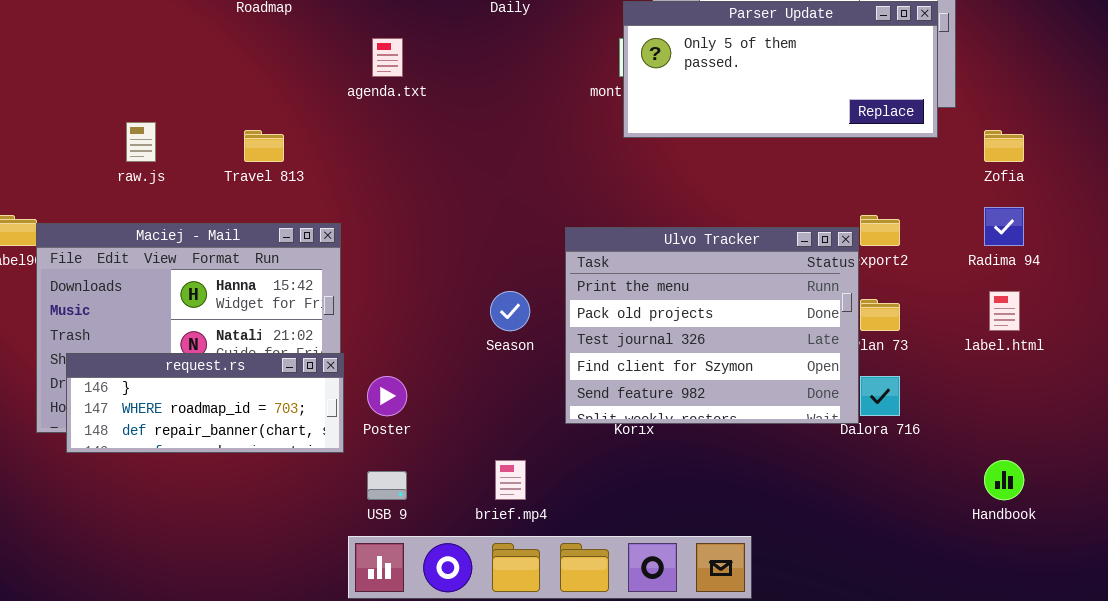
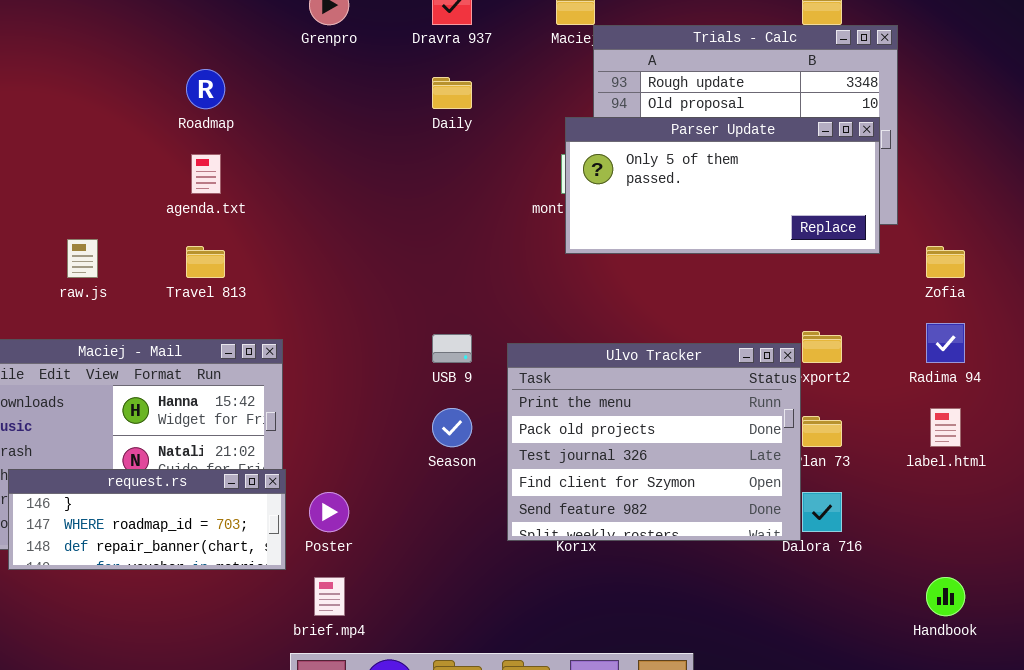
agenda.txt: [372,38,403,77] -> [191,154,221,194], moved
brief.mp4: [495,460,526,500] -> [314,577,345,616], moved
USB 9: [367,471,407,500] -> [432,334,472,363], moved

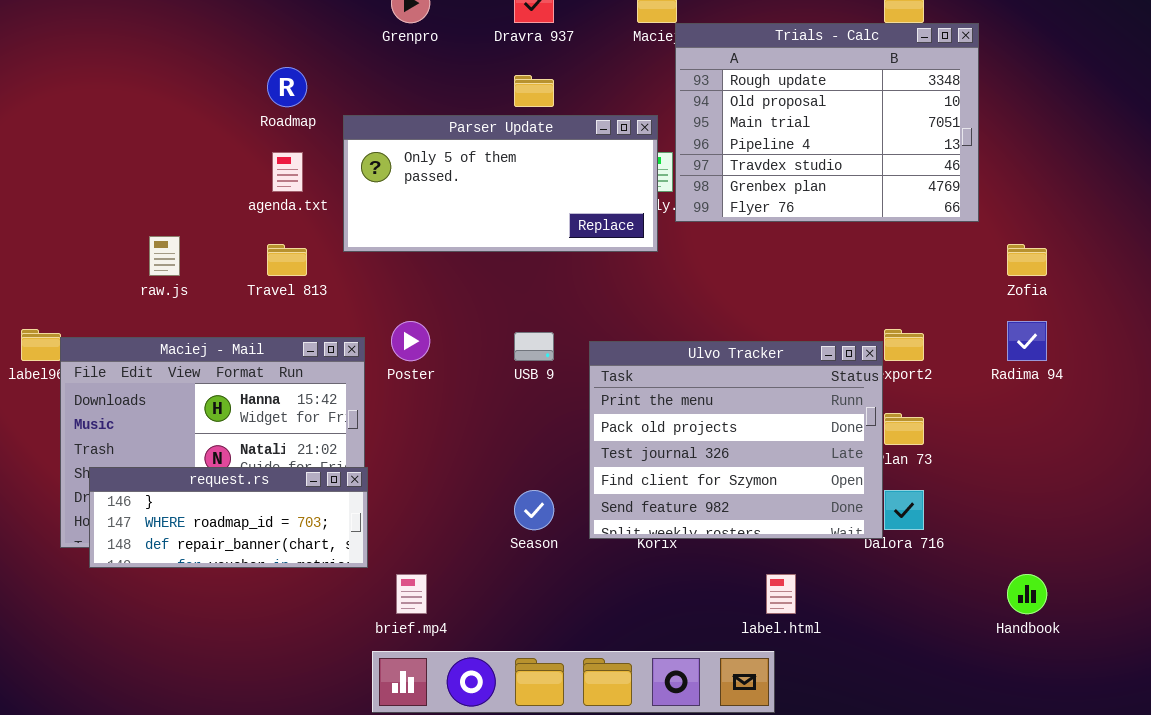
Parser Update: [565,117,880,254] -> [343,115,658,252], moved
Season: [432,408,472,447] -> [514,490,554,530], moved
label.html: [930,408,961,447] -> [766,574,796,614], moved
Poster: [309,492,349,532] -> [391,321,430,361], moved

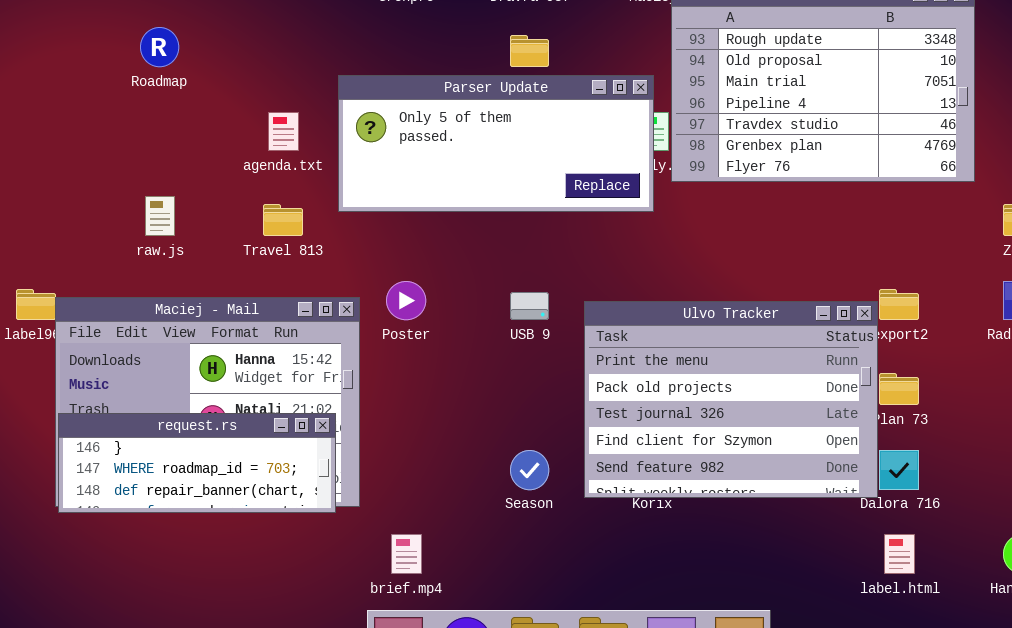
Roadmap: [267,67,307,107] -> [140,27,179,67], moved
request.rs: [89,467,368,568] -> [58,413,336,513], moved
label.html: [766,574,796,614] -> [884,534,915,574], moved

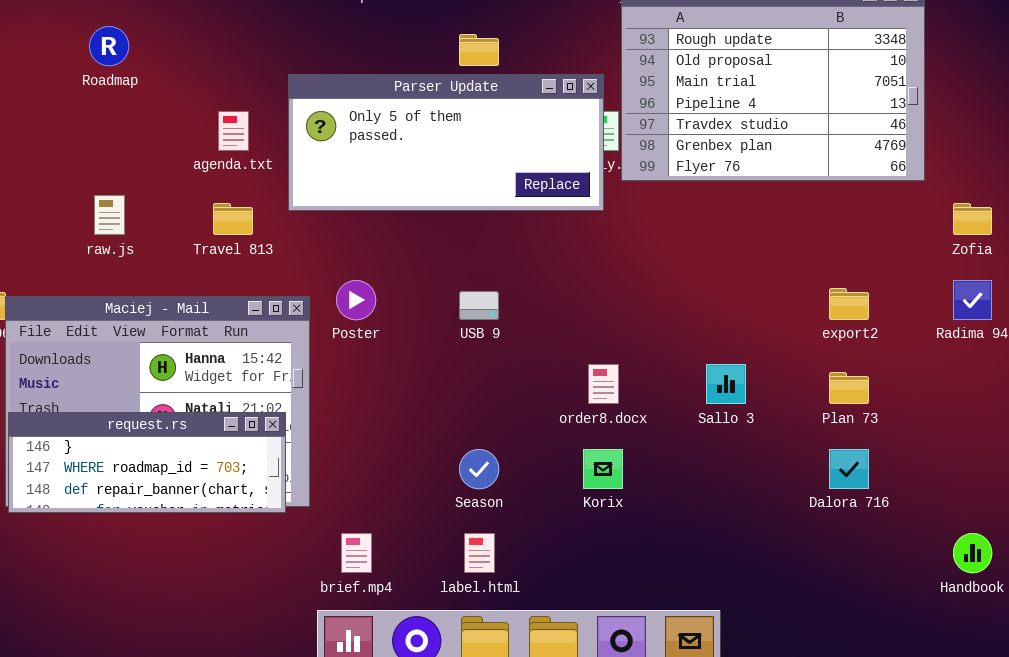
Ulvo Tracker: [584,301,878,498] -> none, closed
label.html: [884,534,915,574] -> [464,533,495,573], moved

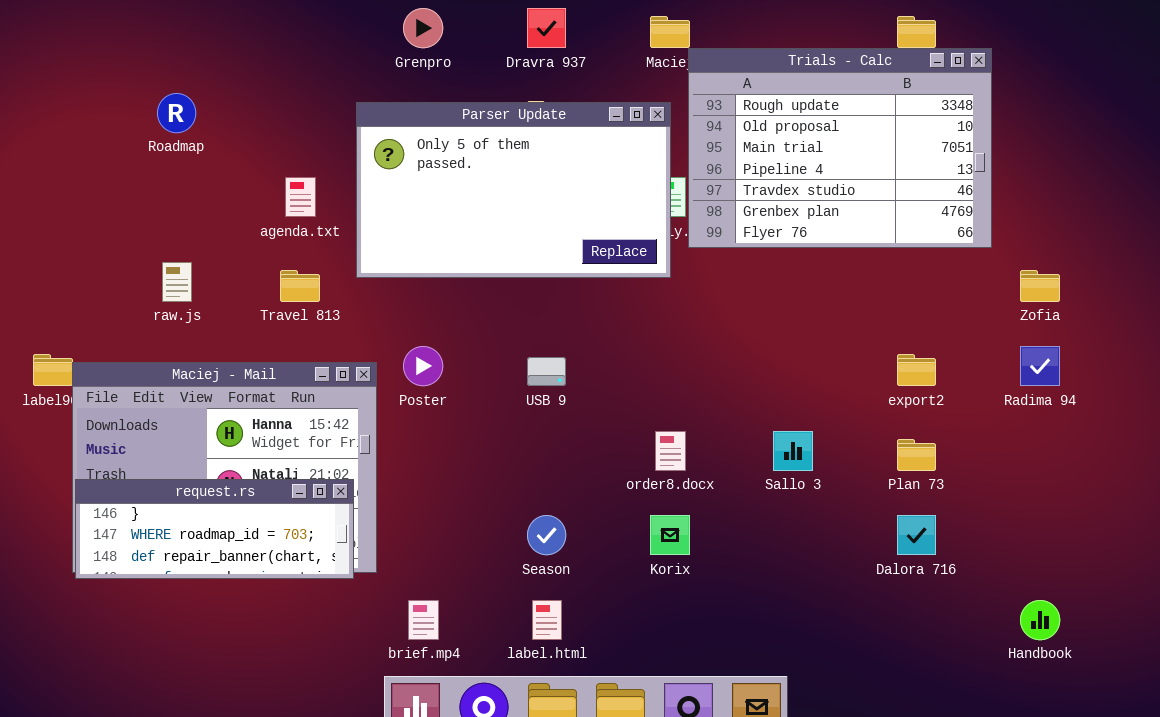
Parser Update: [288,74,604,211] -> [356,102,671,278], resized

